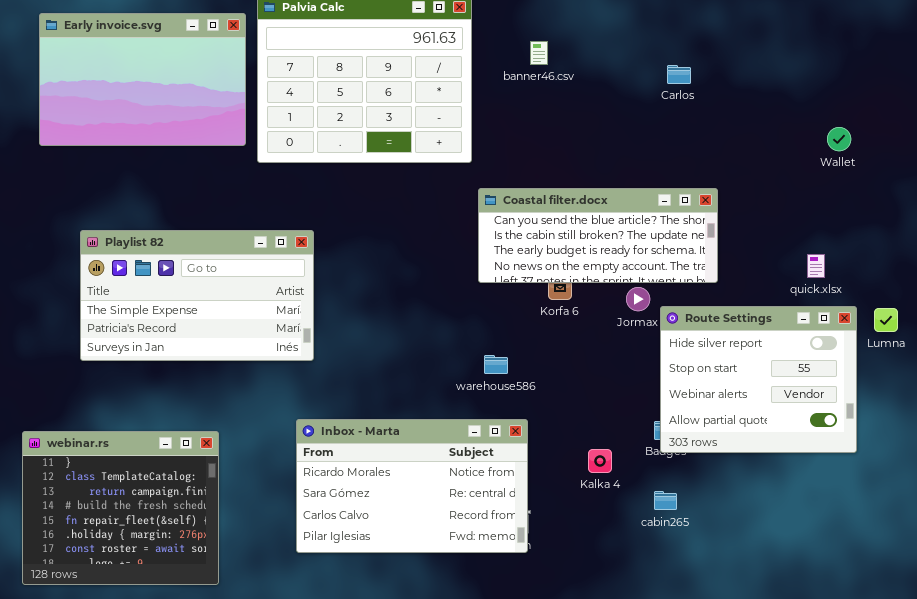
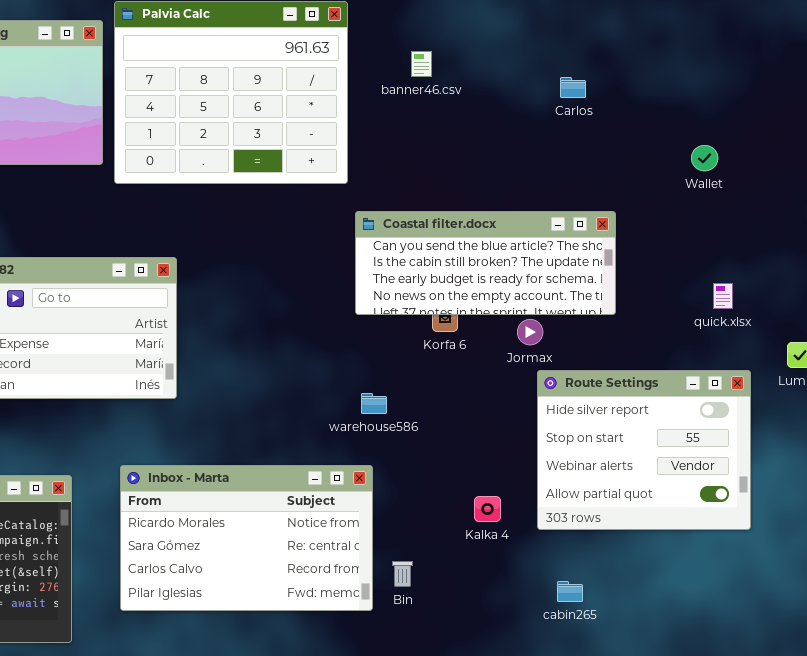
Wallet: [827,127,851,151] -> [691,145,718,171], moved
Route Settings: [660,306,857,453] -> [537,370,751,530], moved
Inbox - Marta: [296,419,528,553] -> [120,465,373,611], moved
cabin265: [654,491,677,510] -> [557,581,583,602], moved

